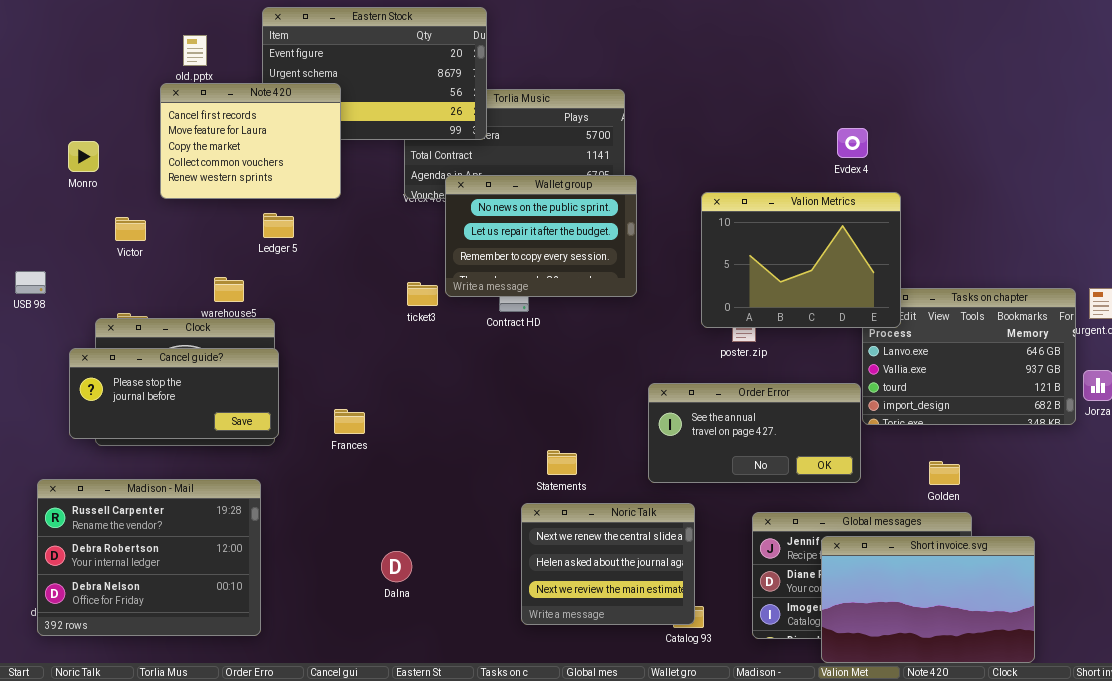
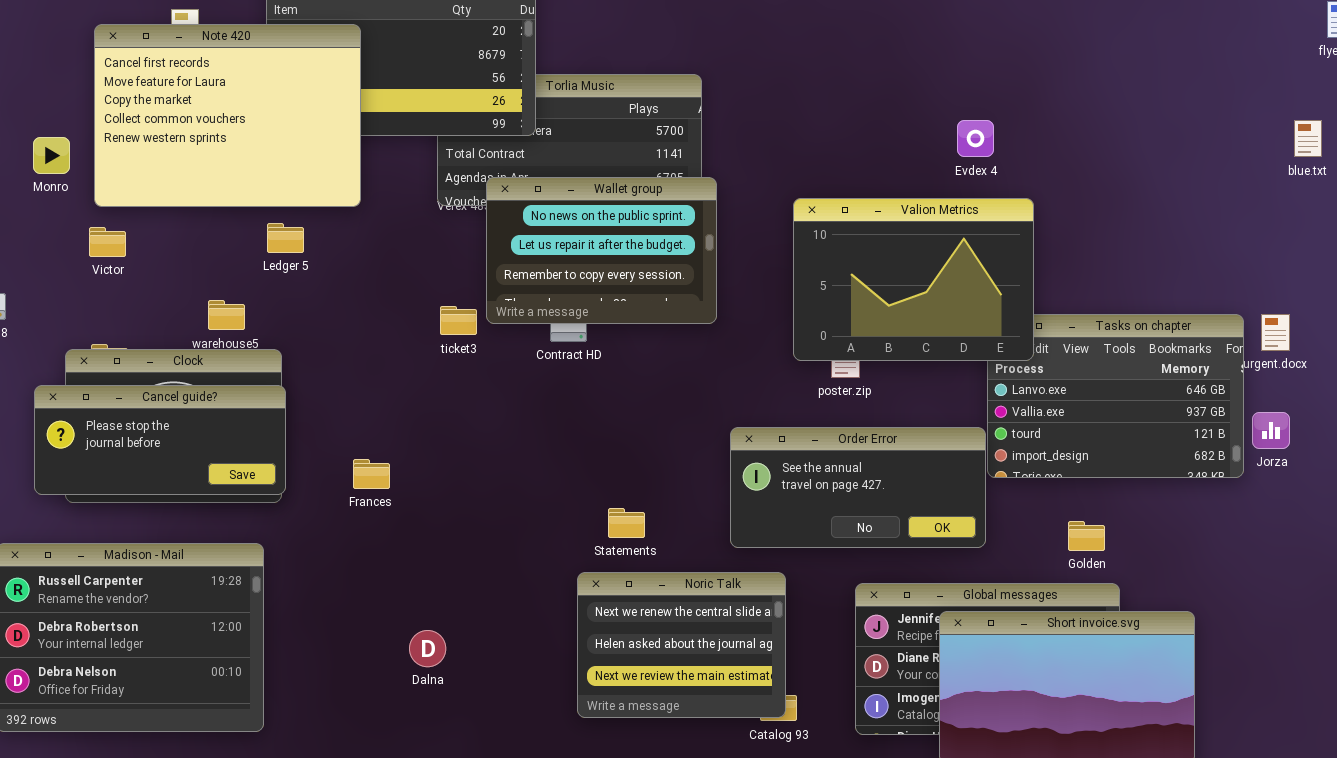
Note 420: [160,83,341,199] -> [94,24,361,207], resized

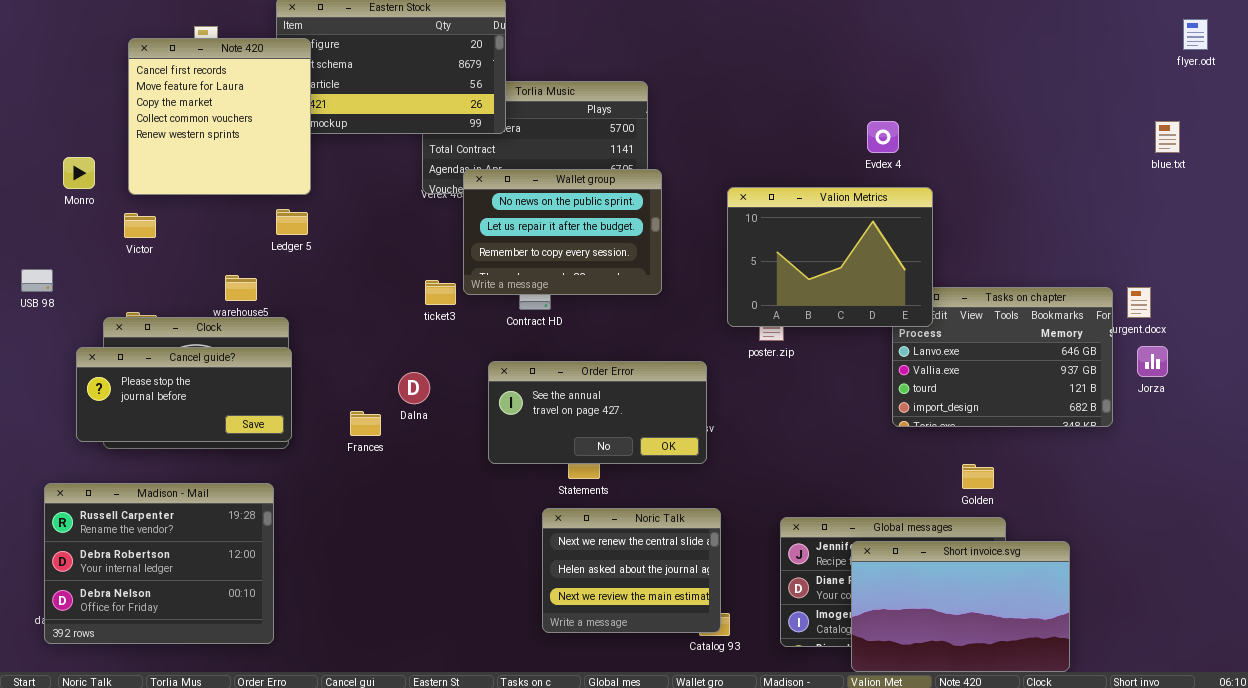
Note 420: [94,24,361,207] -> [128,38,311,195], resized
Monro: [33,137,70,174] -> [63,157,95,189], moved
Jorza: [1252,412,1290,449] -> [1137,346,1168,377], moved
Order Error: [730,427,986,548] -> [488,361,707,464], moved
Dalna: [409,630,446,667] -> [398,372,430,404], moved

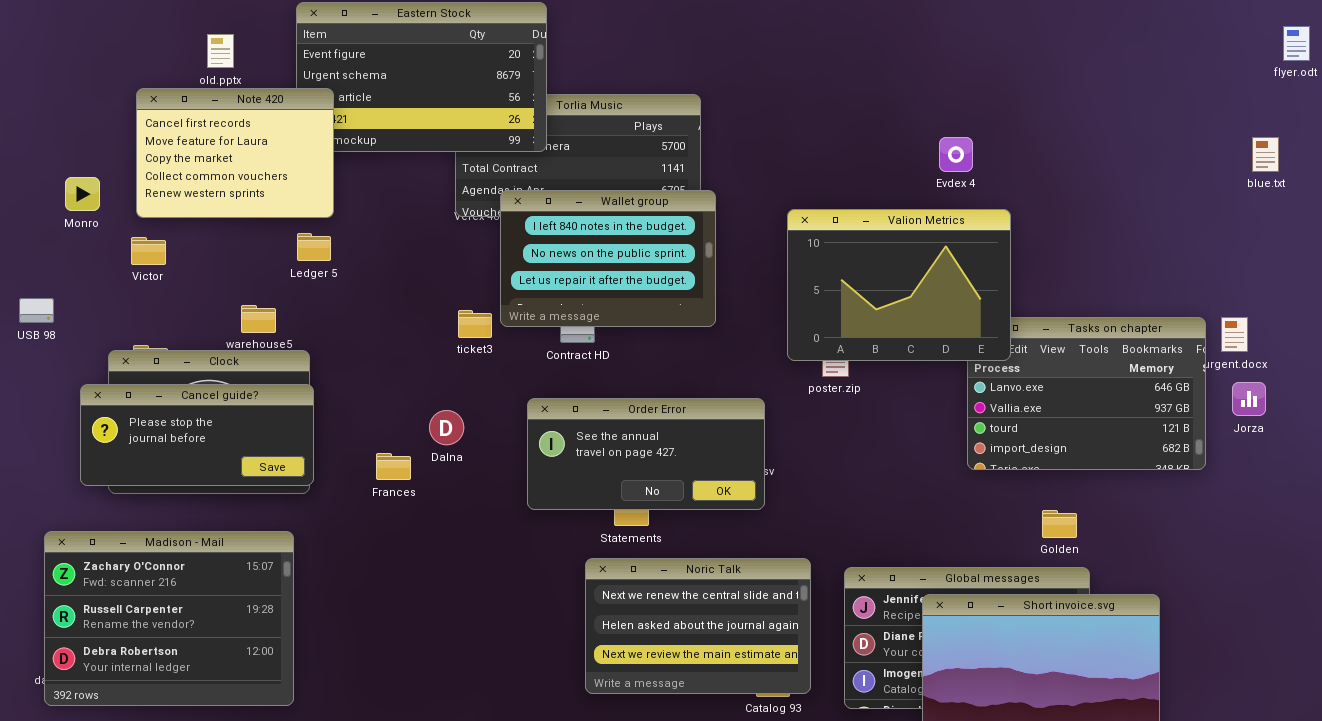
Note 420: [128,38,311,195] -> [136,88,334,218], resized
Wallet group: [463,169,662,295] -> [500,190,716,327], scrolled up 1 row
Madison - Mail: [44,483,274,644] -> [44,531,294,706], scrolled up 1 row
Noric Talk: [542,508,721,633] -> [585,558,811,694], resized

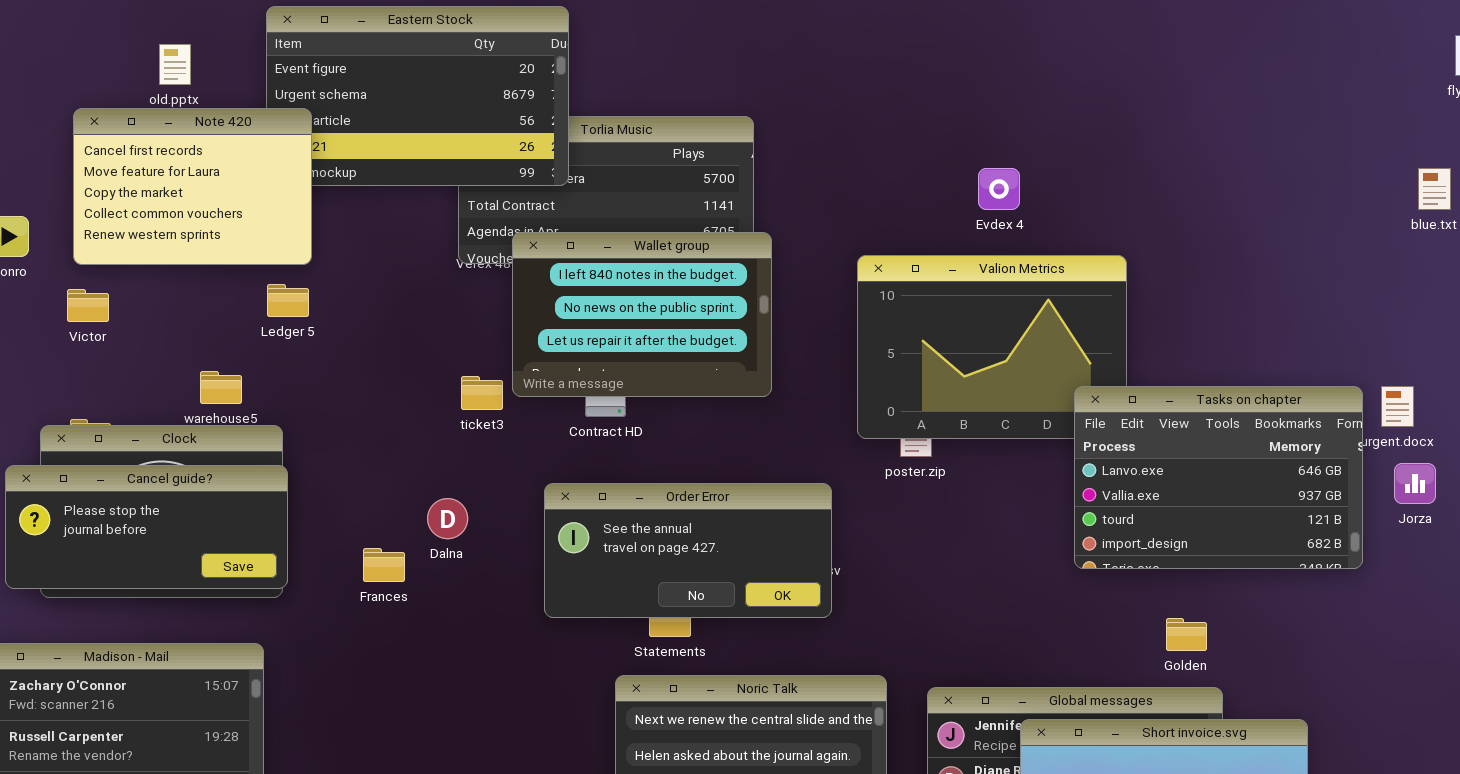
Evdex 4: [939,137,973,172] -> [978,168,1020,210], moved
Tasks on chapter: [967,317,1206,470] -> [1074,386,1363,569], raised

